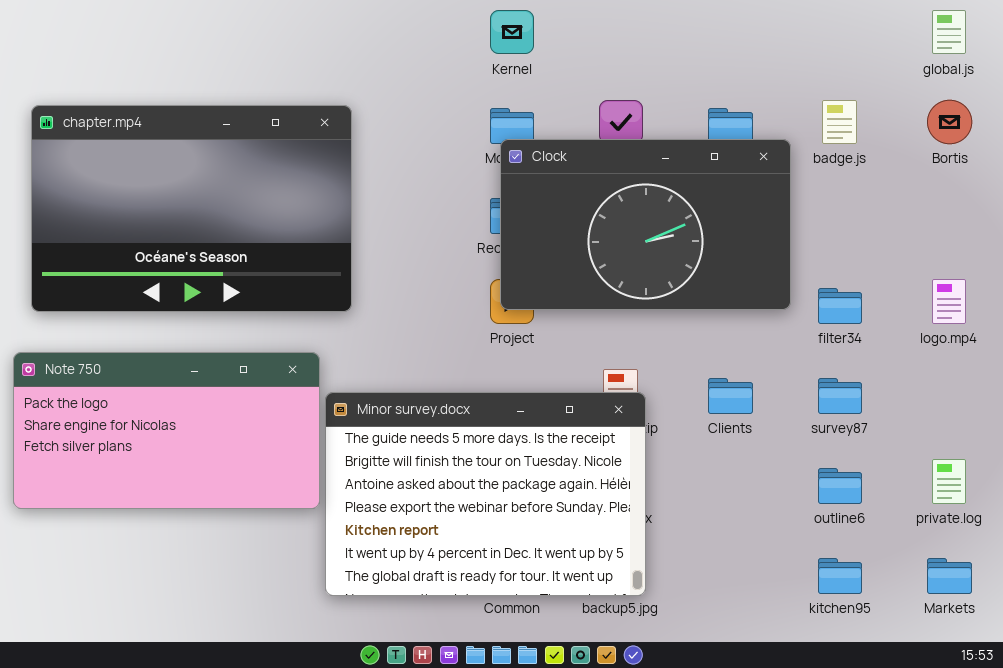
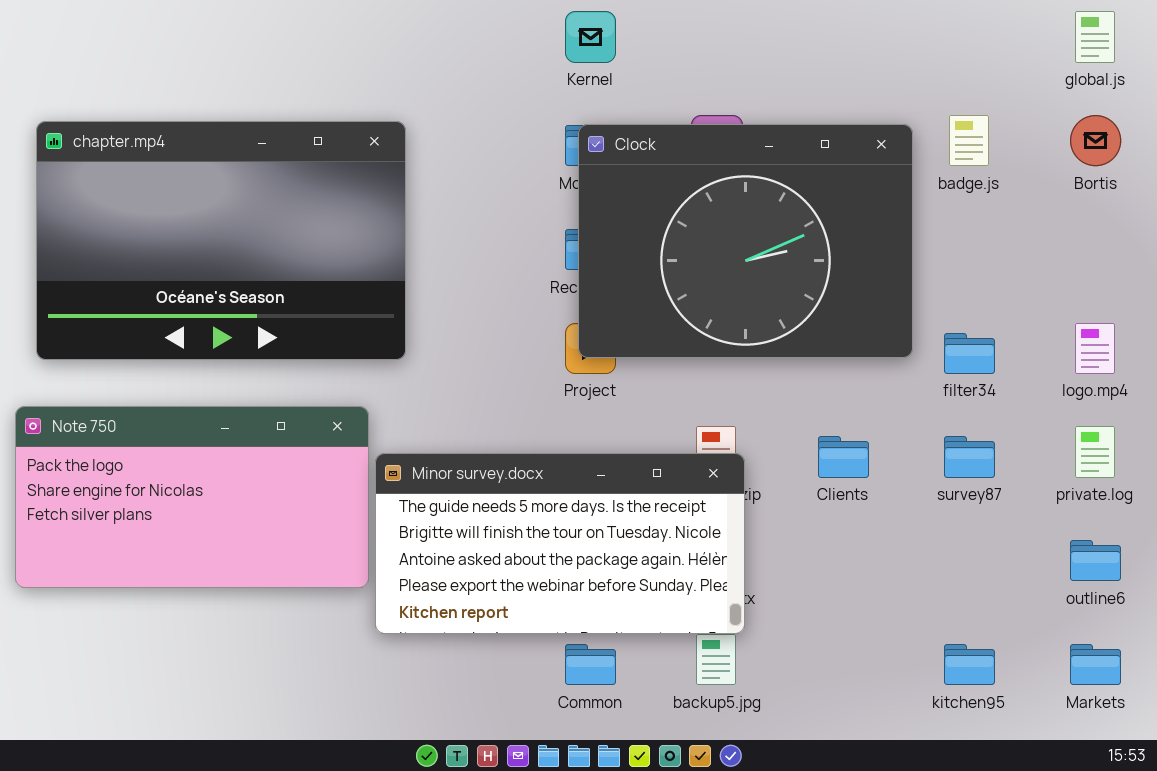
Clock: [500,139,791,310] -> [578,124,913,358], resized
Minor survey.docx: [325,392,646,596] -> [375,453,745,634], resized
private.log: [932,459,966,504] -> [1075,426,1115,478], moved
outline6: [818,468,862,504] -> [1070,540,1121,581], moved

